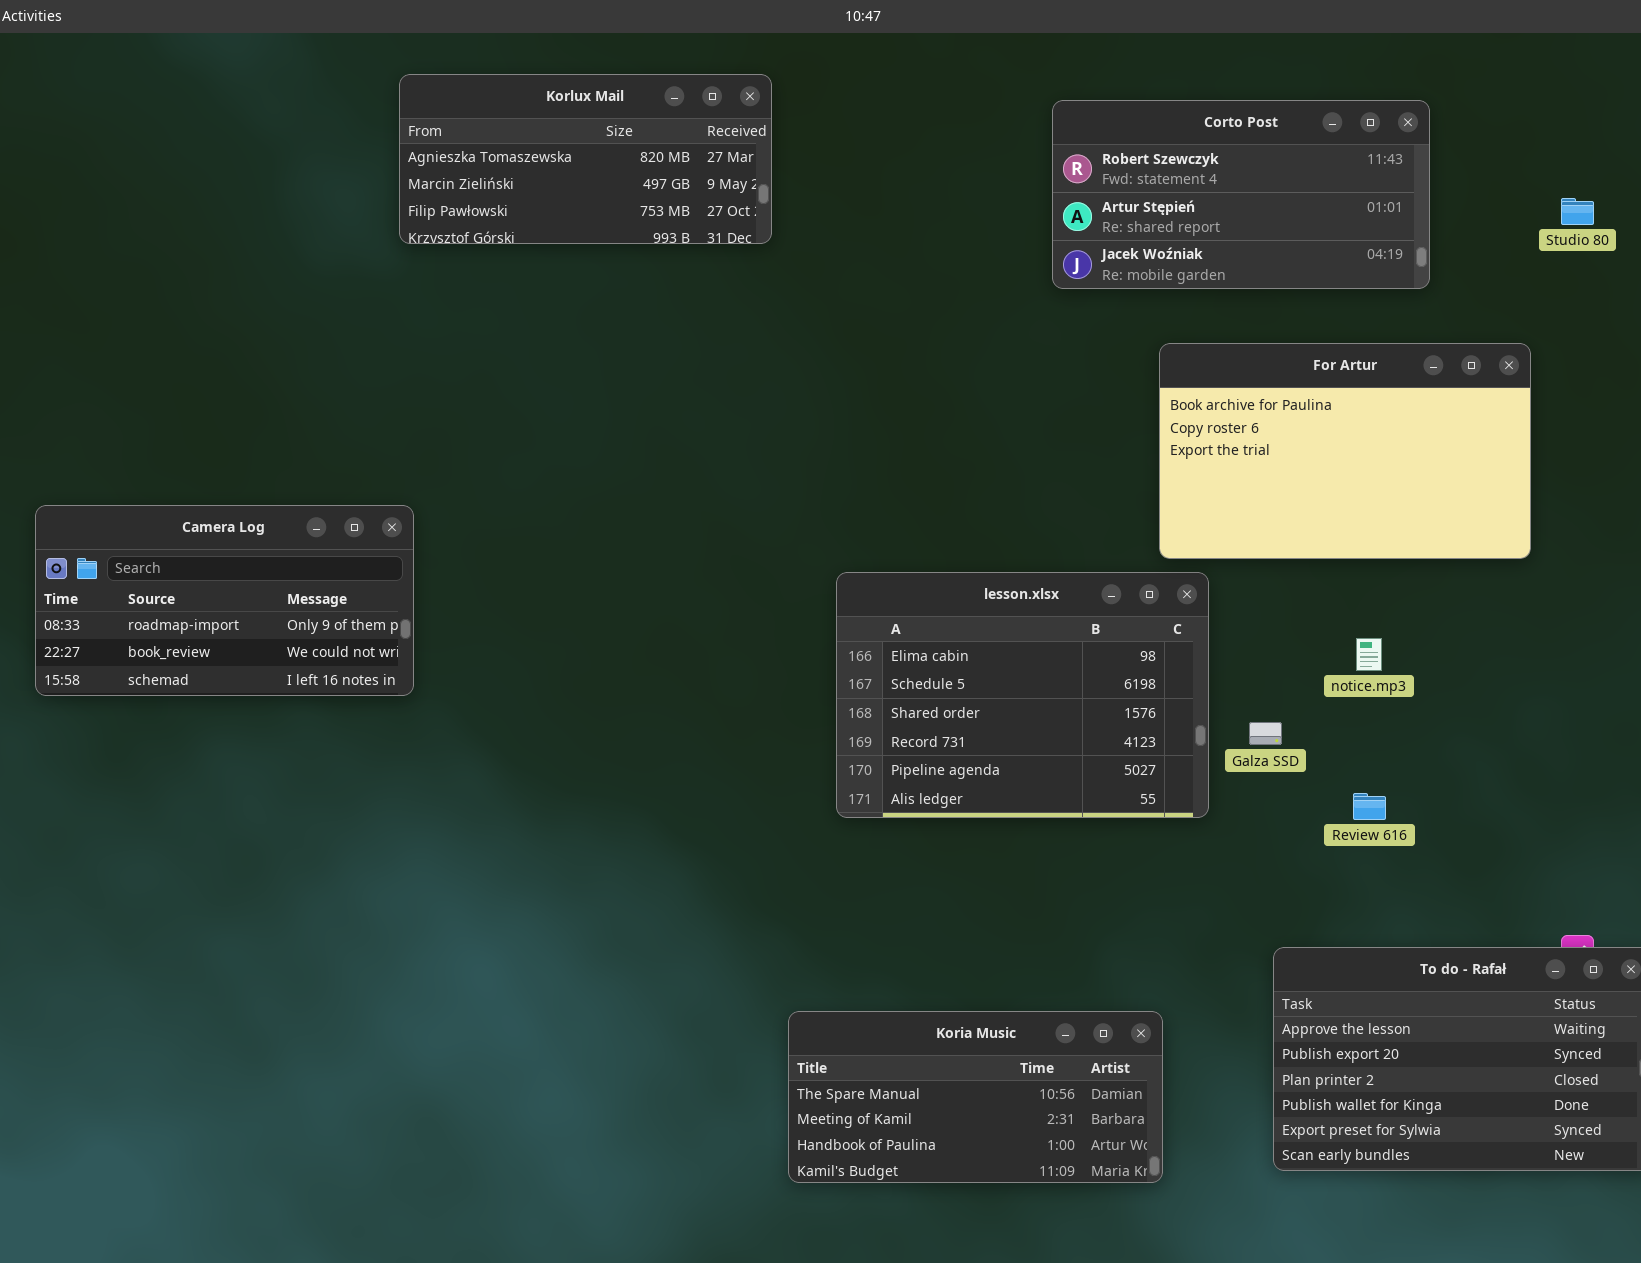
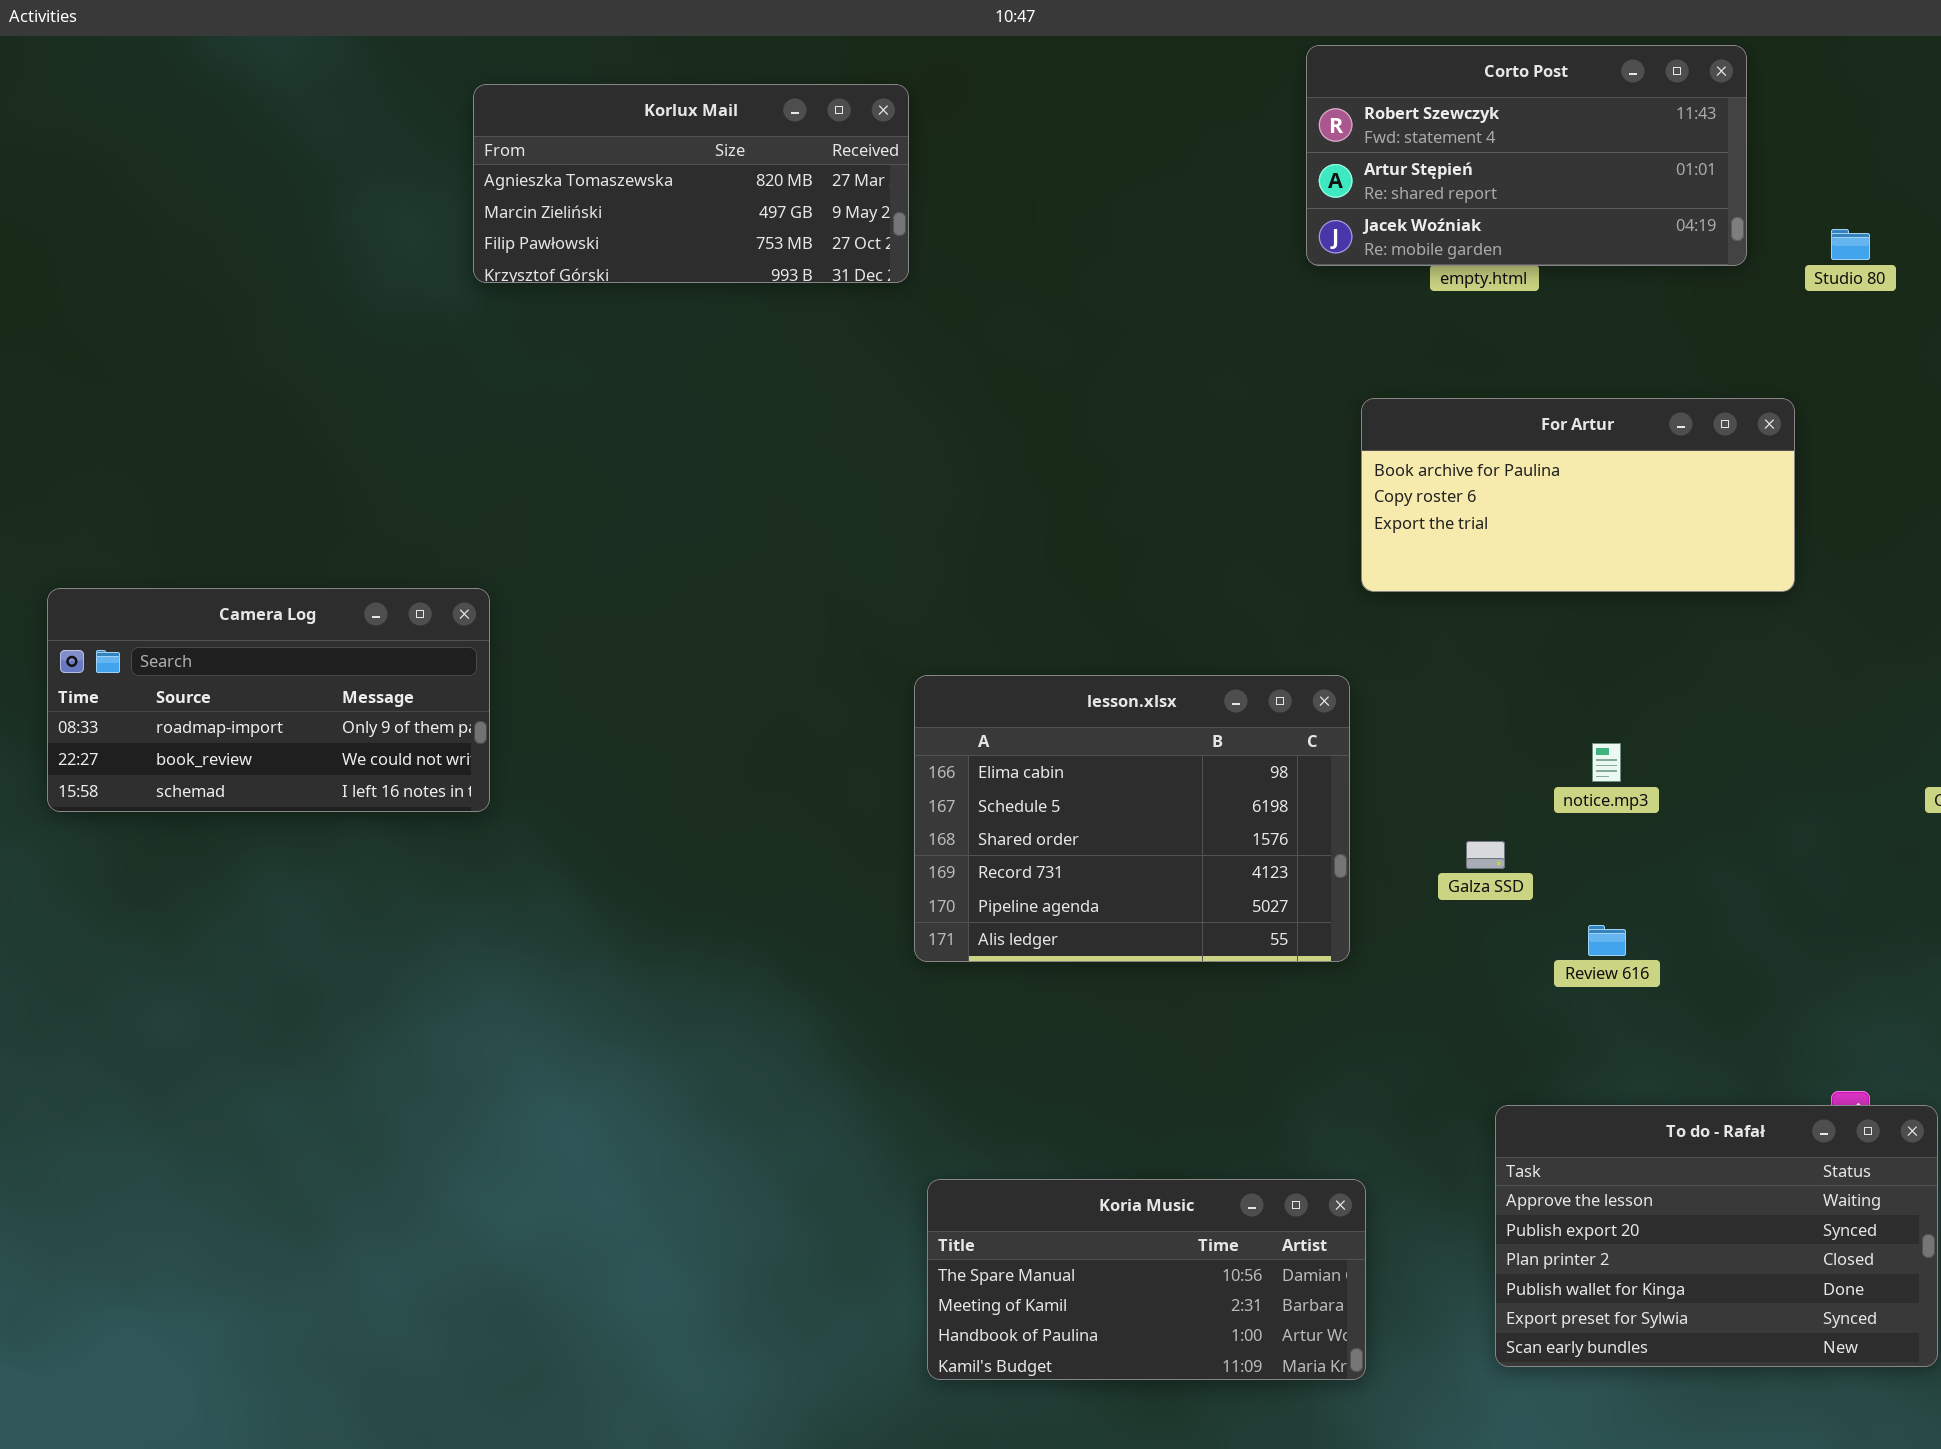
Corto Post: [1052,100,1430,289] -> [1306,45,1747,266], moved
For Artur: [1159,343,1531,559] -> [1361,398,1795,592], resized
lesson.xlsx: [836,572,1209,818] -> [914,675,1350,962], moved

